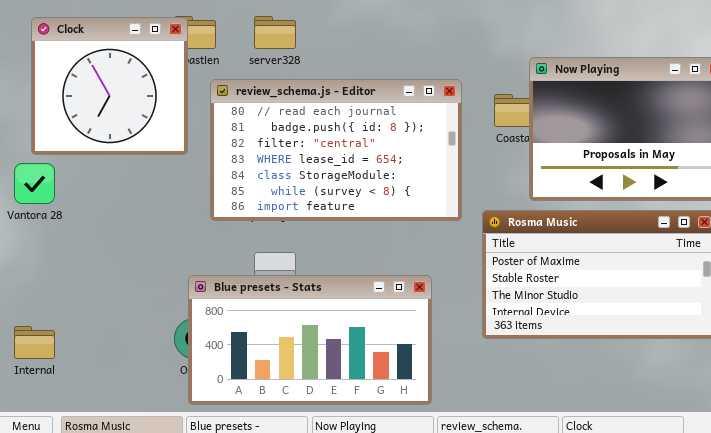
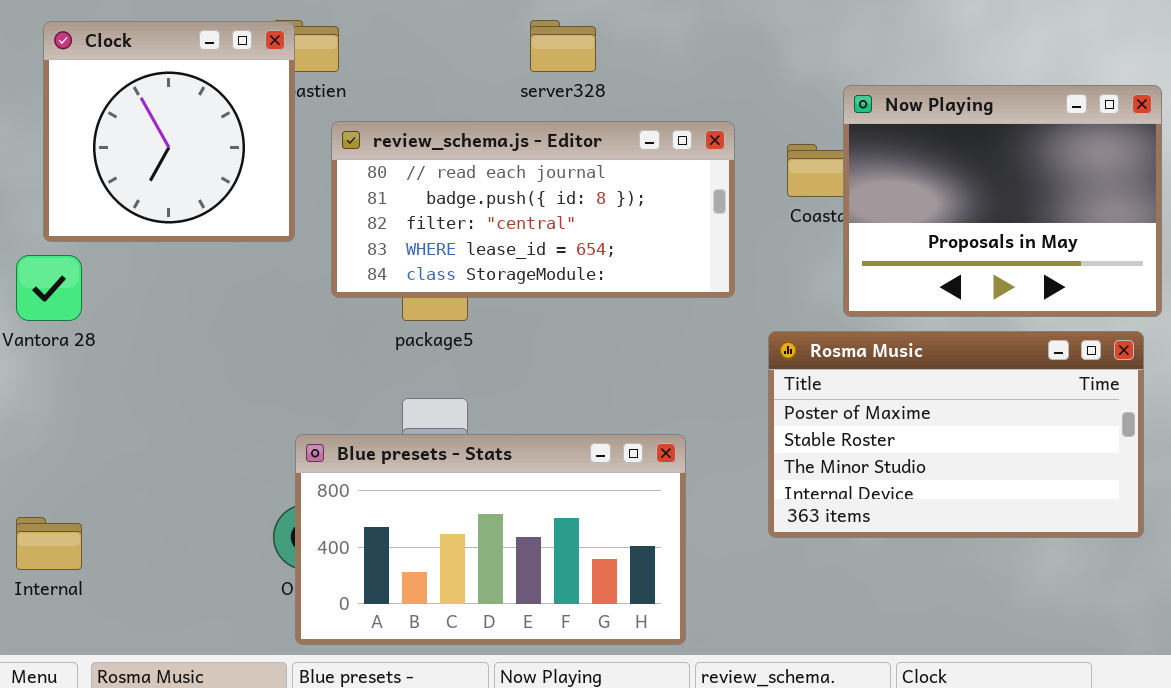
server328: [254,16,296,49] -> [530,20,596,72], moved
review_schema.js - Editor: [210,79,462,221] -> [331,121,735,298], resized

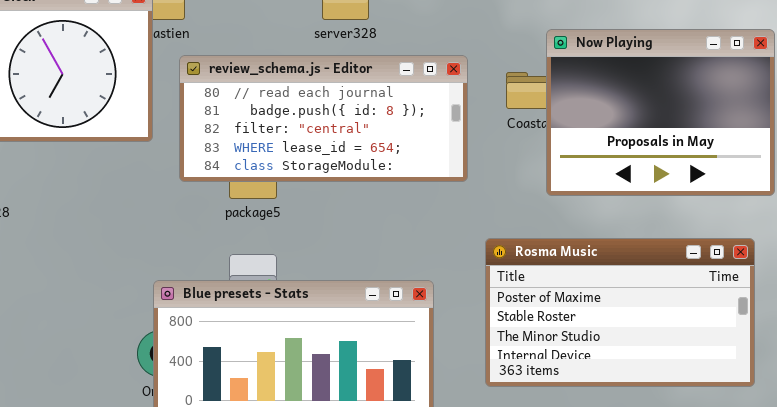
Rosma Music: [768,331,1144,538] -> [485,238,755,387], moved

